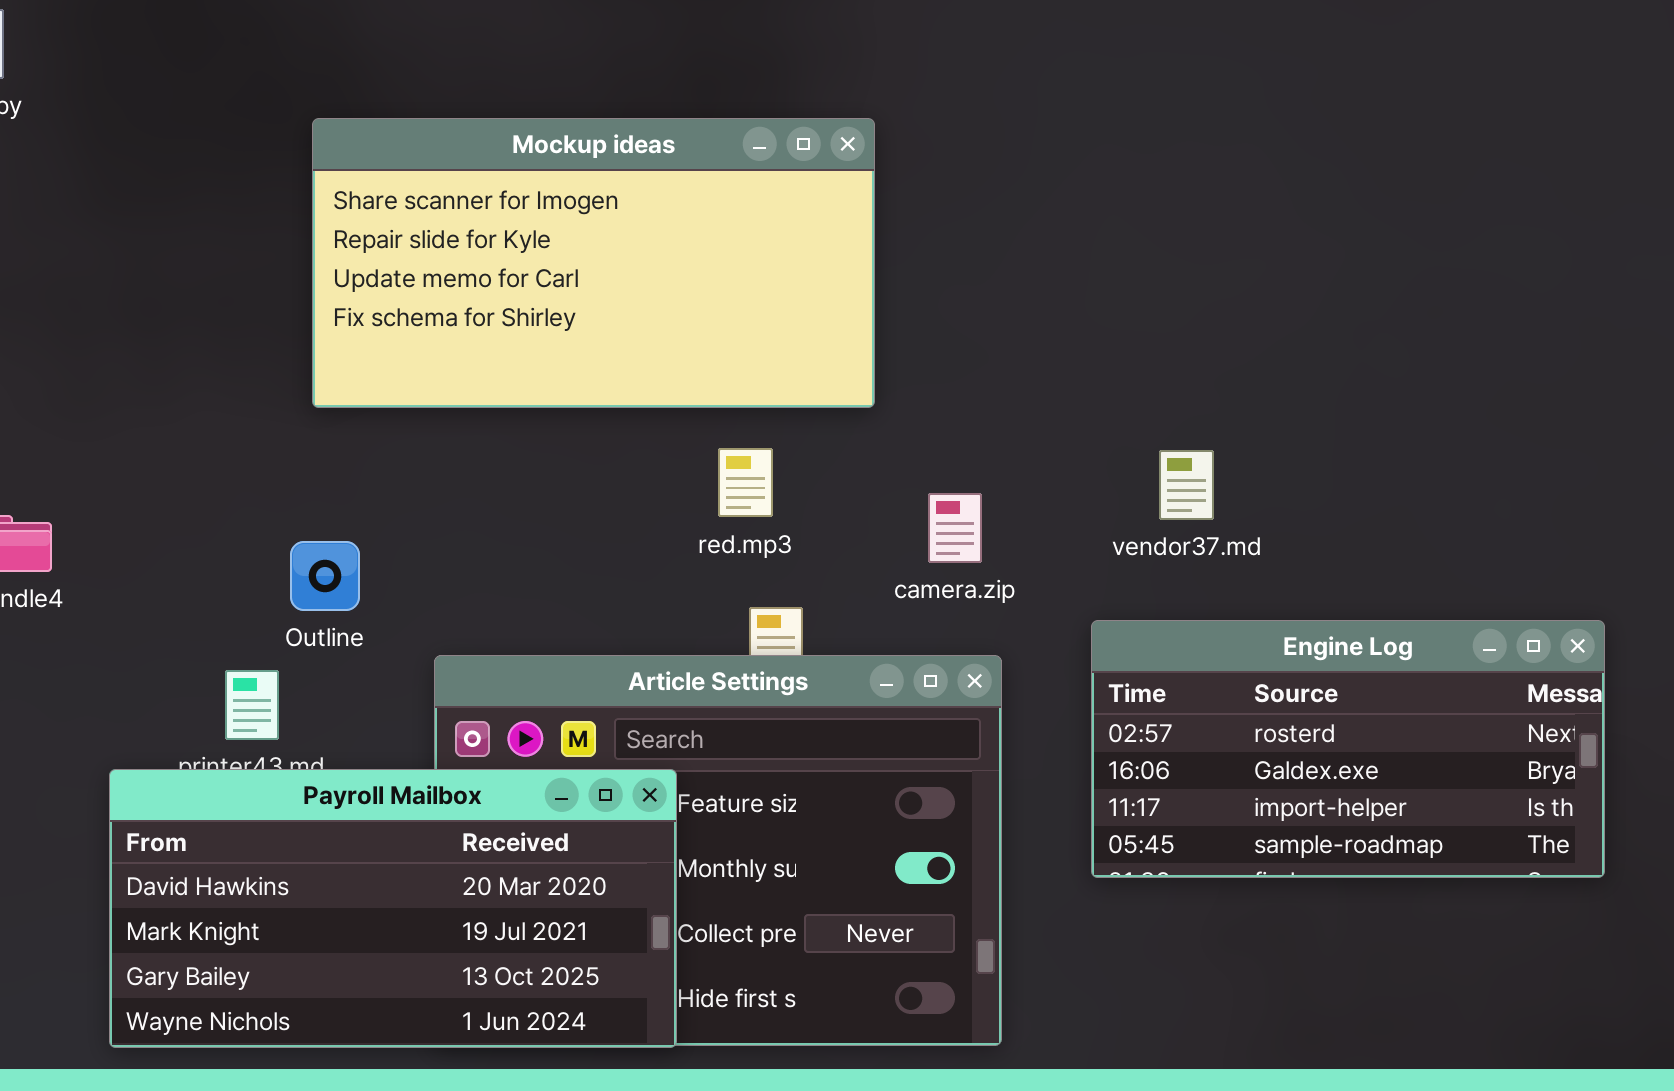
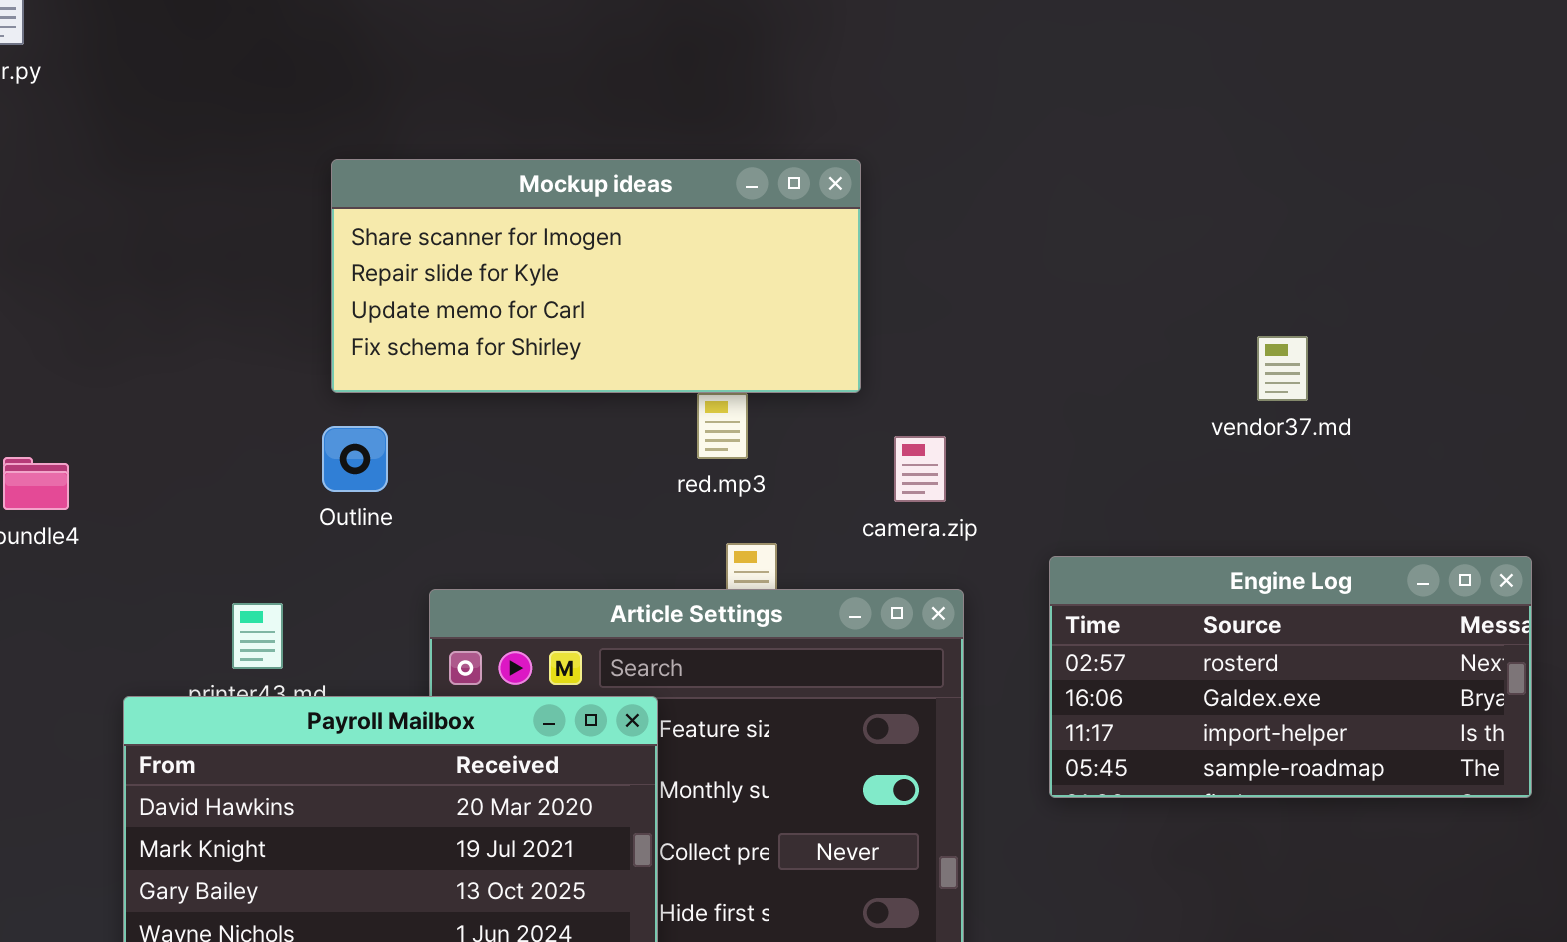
Mockup ideas: [312,118,875,408] -> [331,159,861,393], moved, resized
vendor37.md: [1159,450,1214,520] -> [1257,336,1308,401], moved
Outline: [290,541,360,611] -> [322,426,388,492], moved

